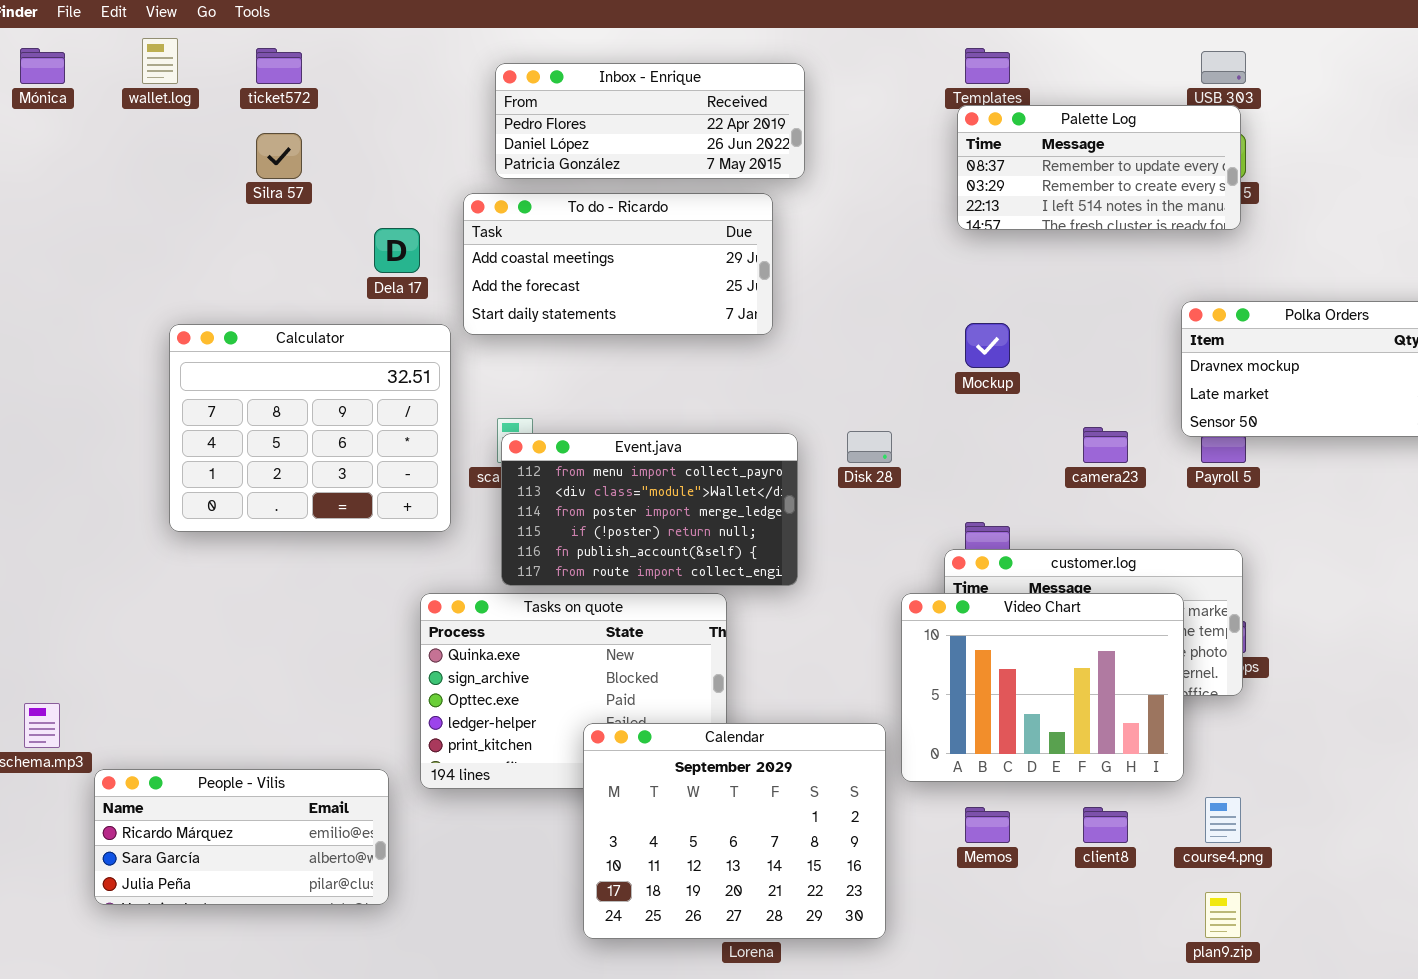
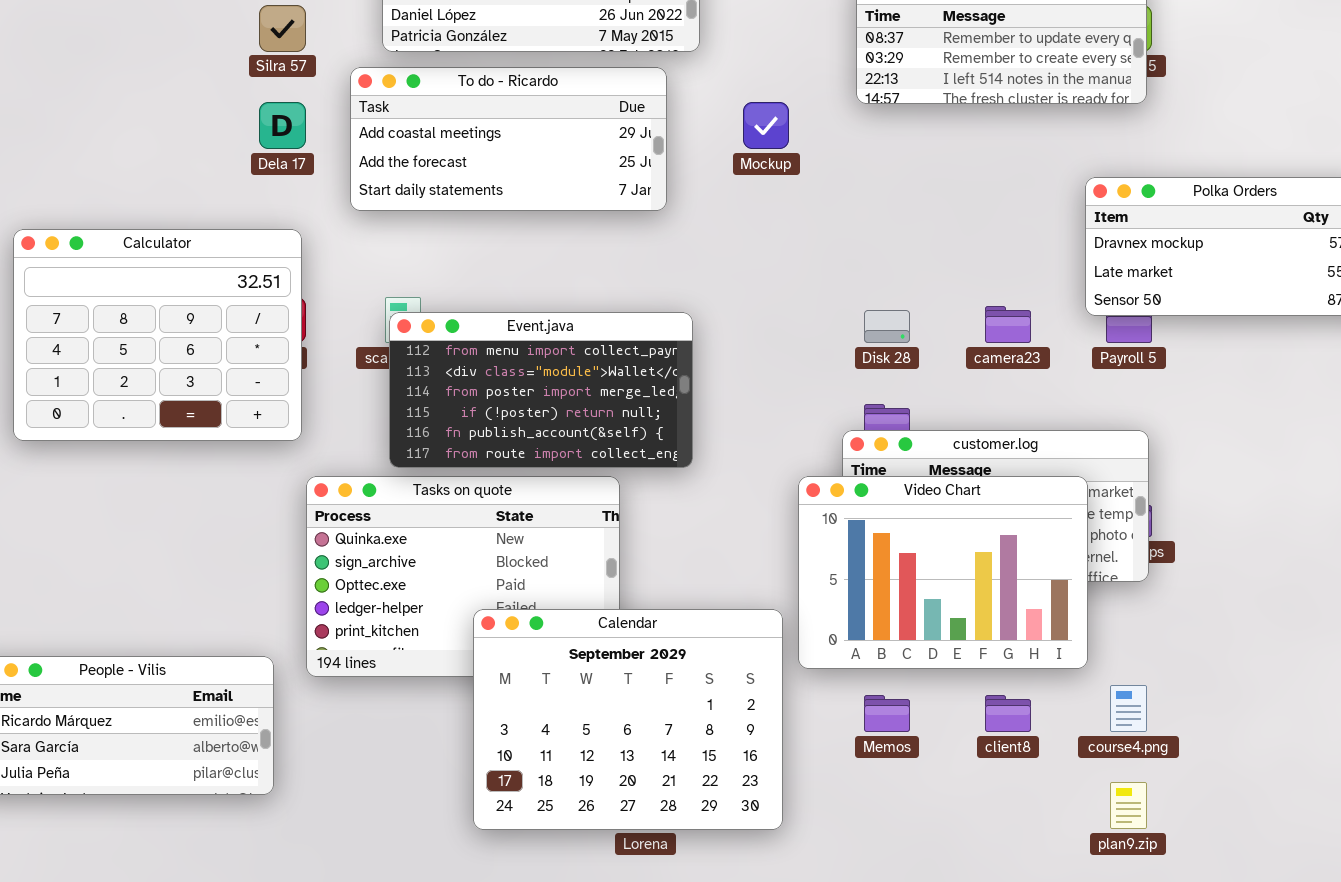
Silra 57: [256,133,302,179] -> [259,5,306,52], moved
Mockup: [965,323,1010,368] -> [743,102,789,149], moved
Calculator: [169,324,451,532] -> [13,229,302,441], moved
Disk 28: [847,431,892,463] -> [864,310,910,343], moved

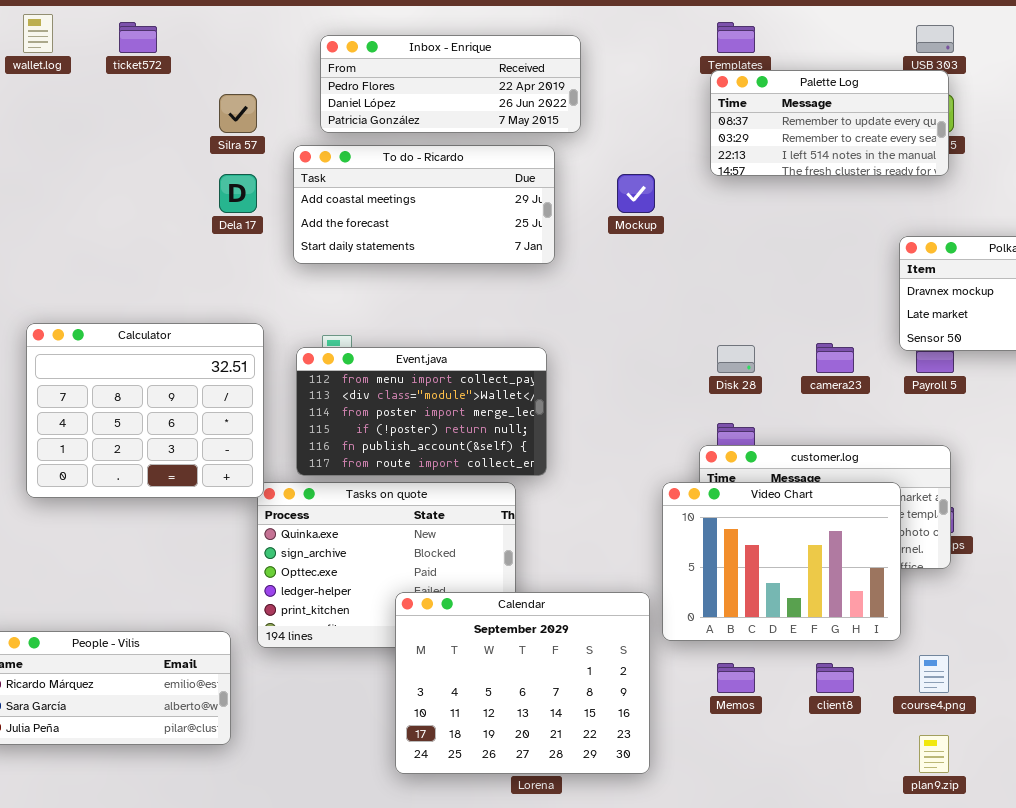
Calculator: [13,229,302,441] -> [26,323,264,498], moved
Event.java: [389,312,693,468] -> [296,347,547,476], moved

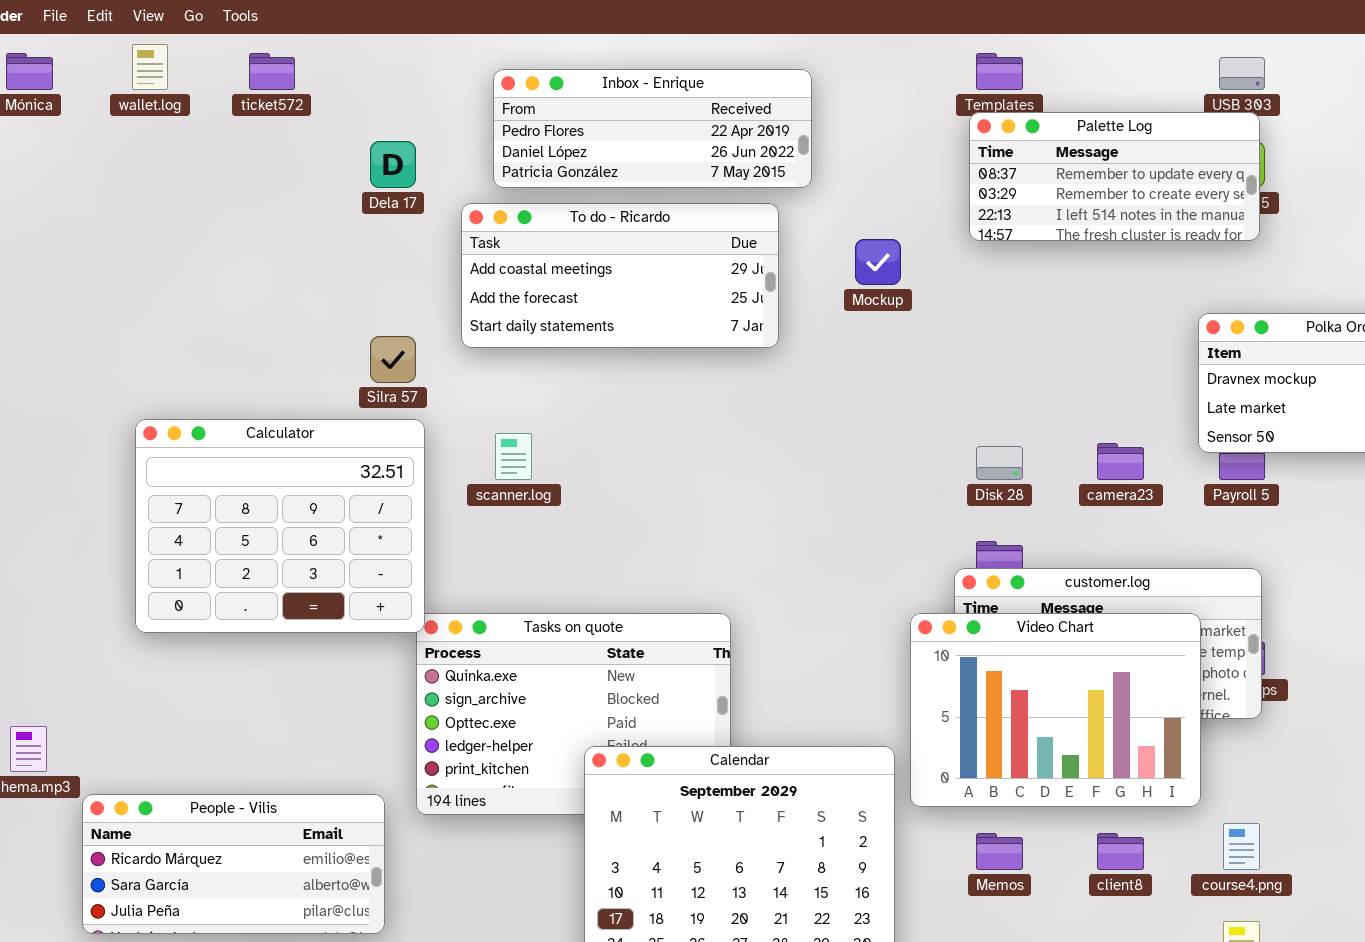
Silra 57: [219,94,257,133] -> [370,336,416,383], moved
Dela 17: [219,174,257,213] -> [370,141,416,188], moved
Event.java: [296,347,547,476] -> none, closed

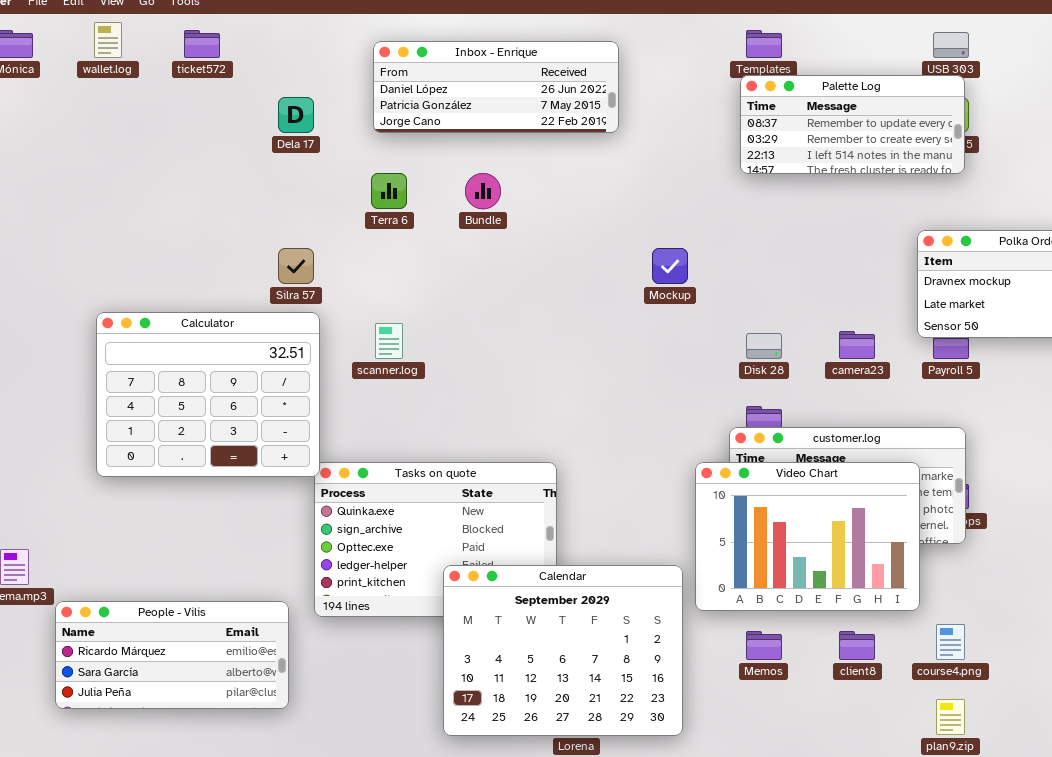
Inbox - Enrique: [493,69,812,188] -> [373,41,619,133], scrolled down 1 row
To do - Ricardo: [461,203,779,348] -> none, closed
Mockup: [855,239,901,285] -> [652,248,688,284], moved

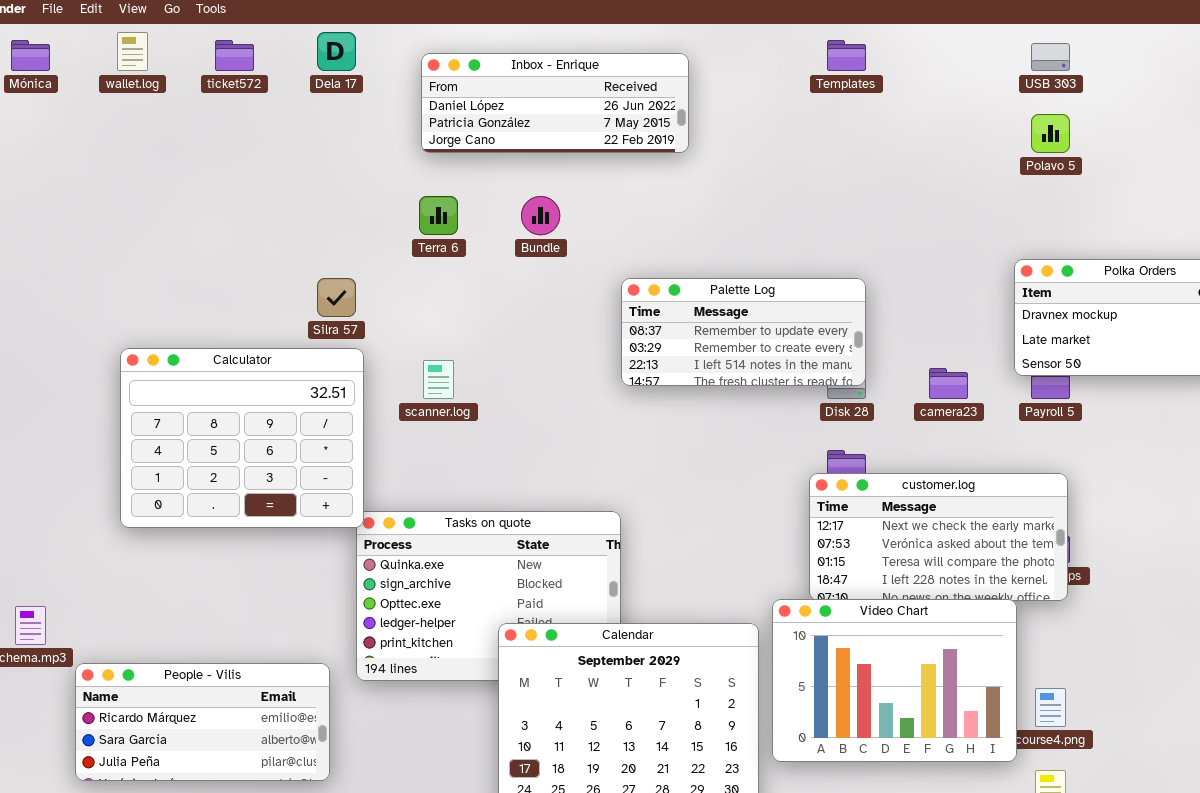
Palette Log: [740,75,965,174] -> [621,278,866,386], moved
Dela 17: [278,97,314,133] -> [317,32,356,71], moved
Video Chart: [695,462,920,611] -> [772,599,1017,762], moved

